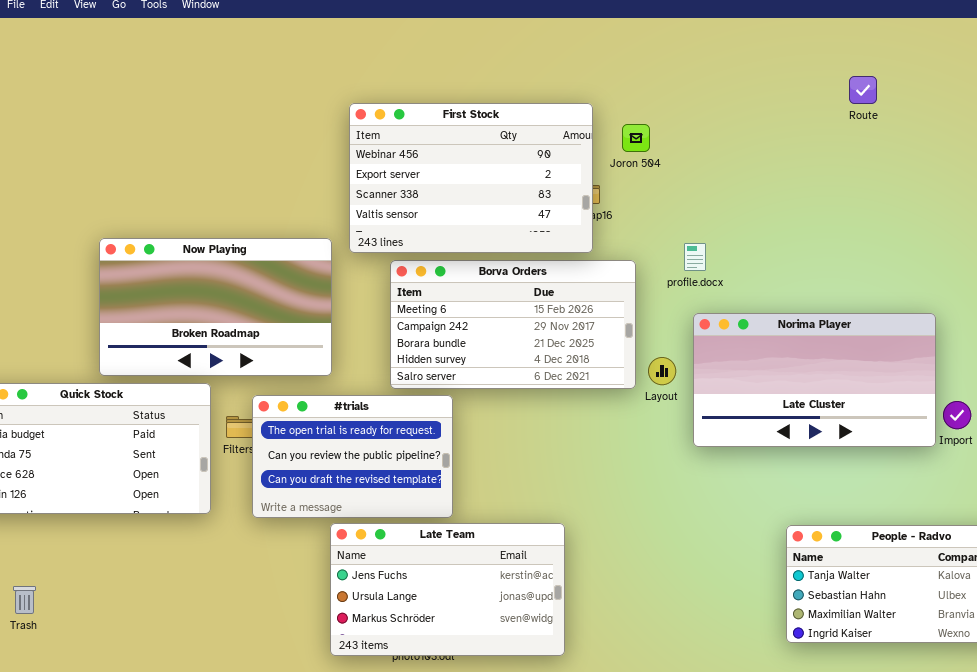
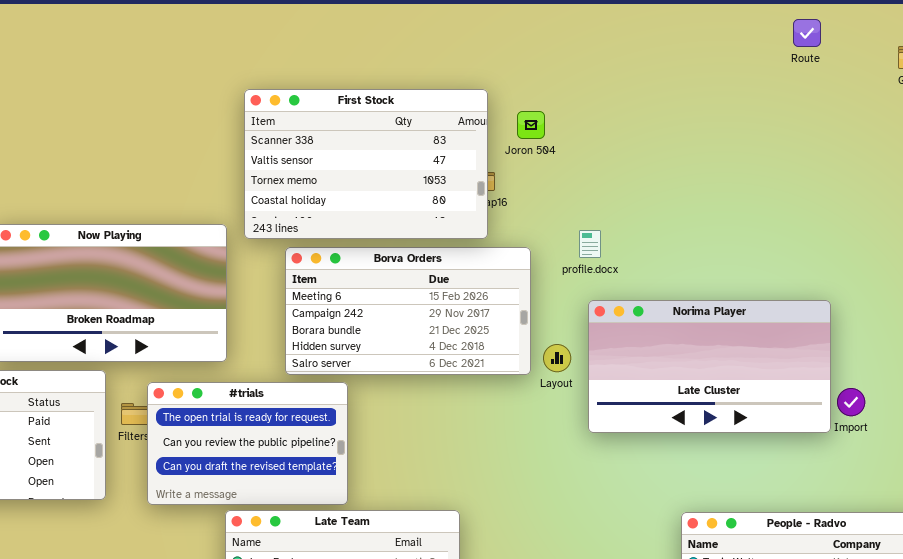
Route: [849,76,877,104] -> [793,19,821,47], moved
First Stock: [349,103,593,253] -> [244,89,488,239], scrolled down 2 rows

